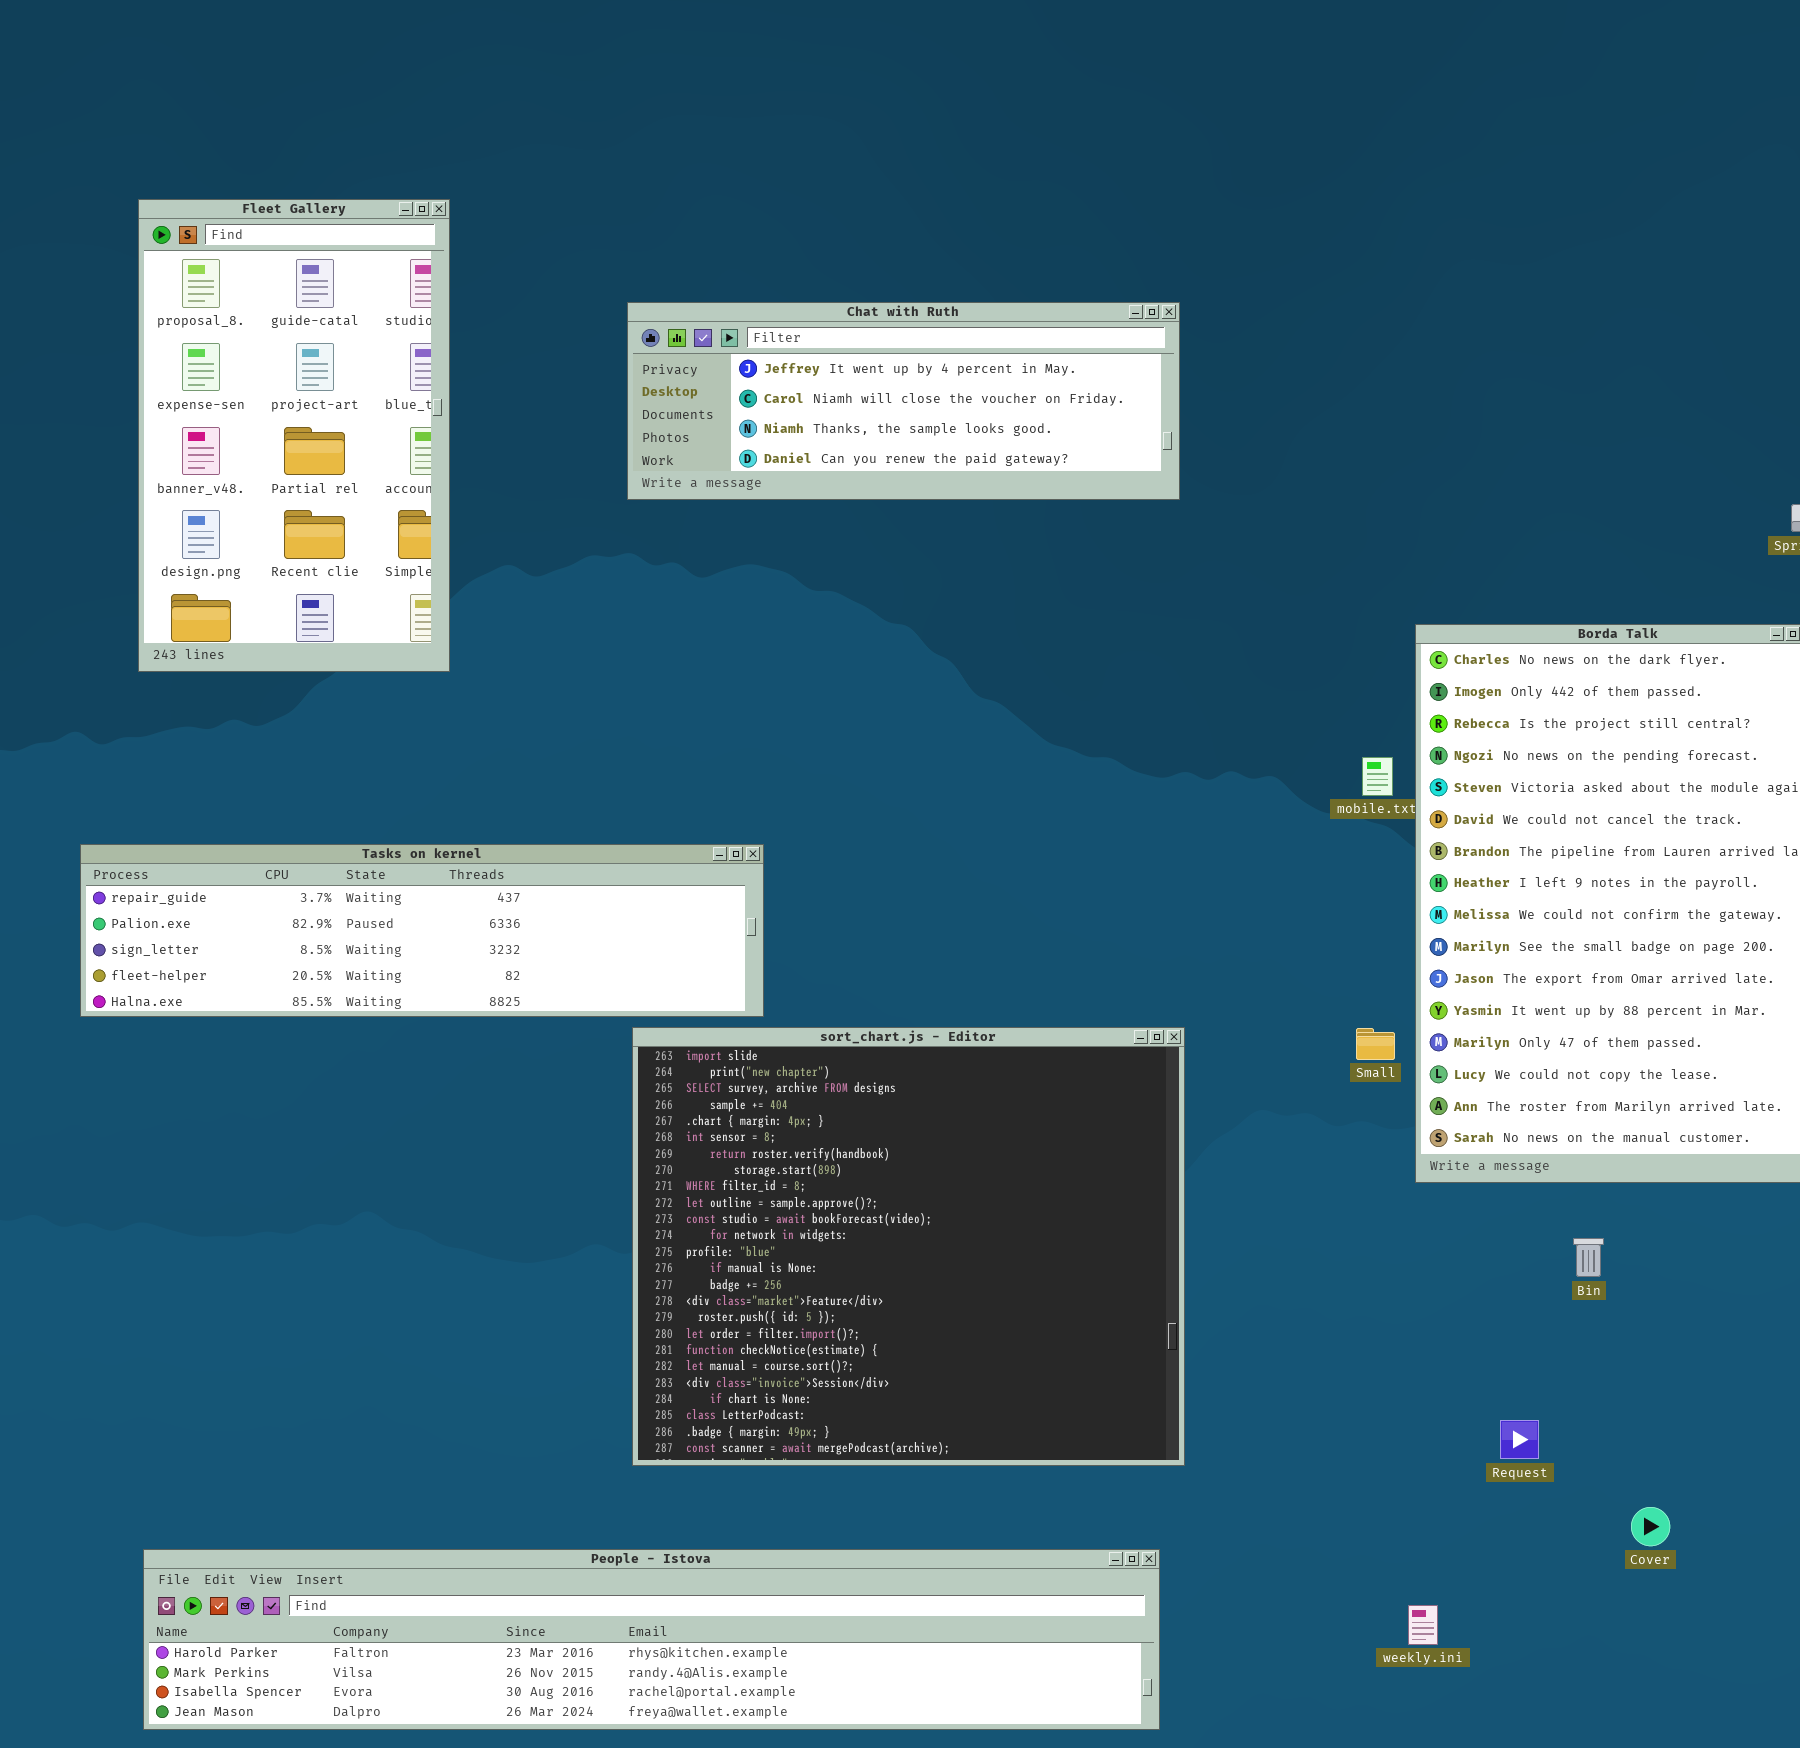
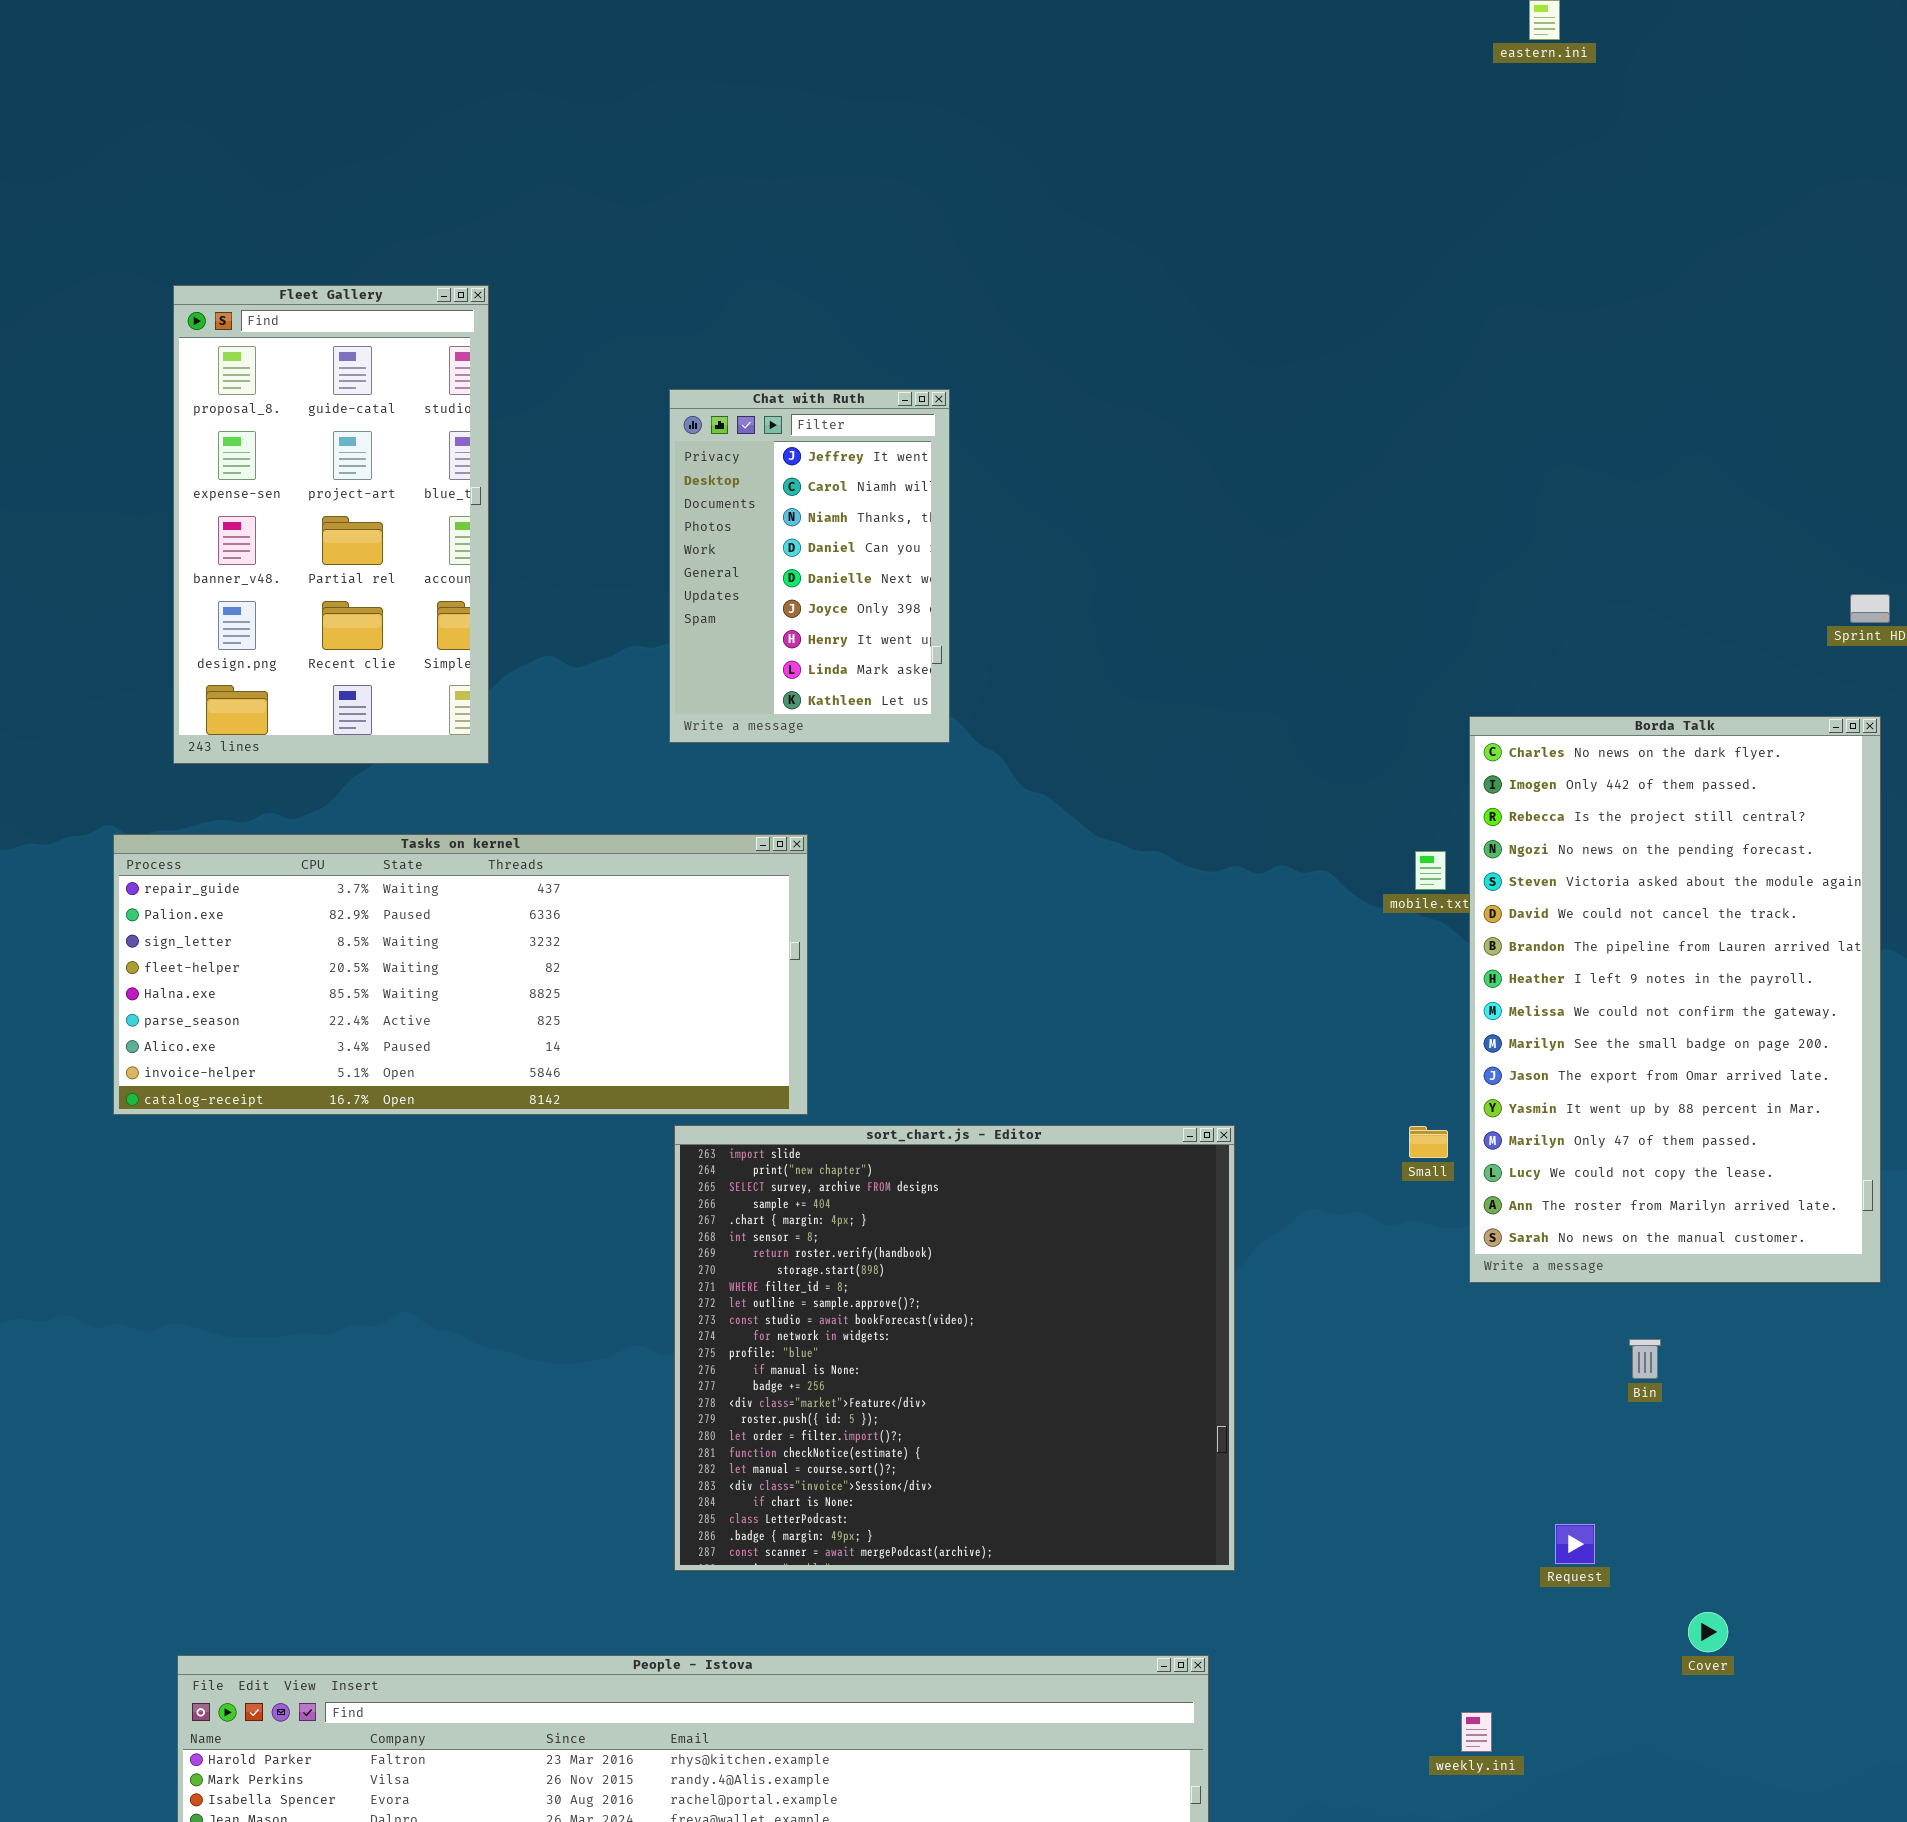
Chat with Ruth: [627,302,1180,500] -> [669,389,950,743], resized
Tasks on kernel: [80,844,764,1017] -> [113,834,808,1115], resized

